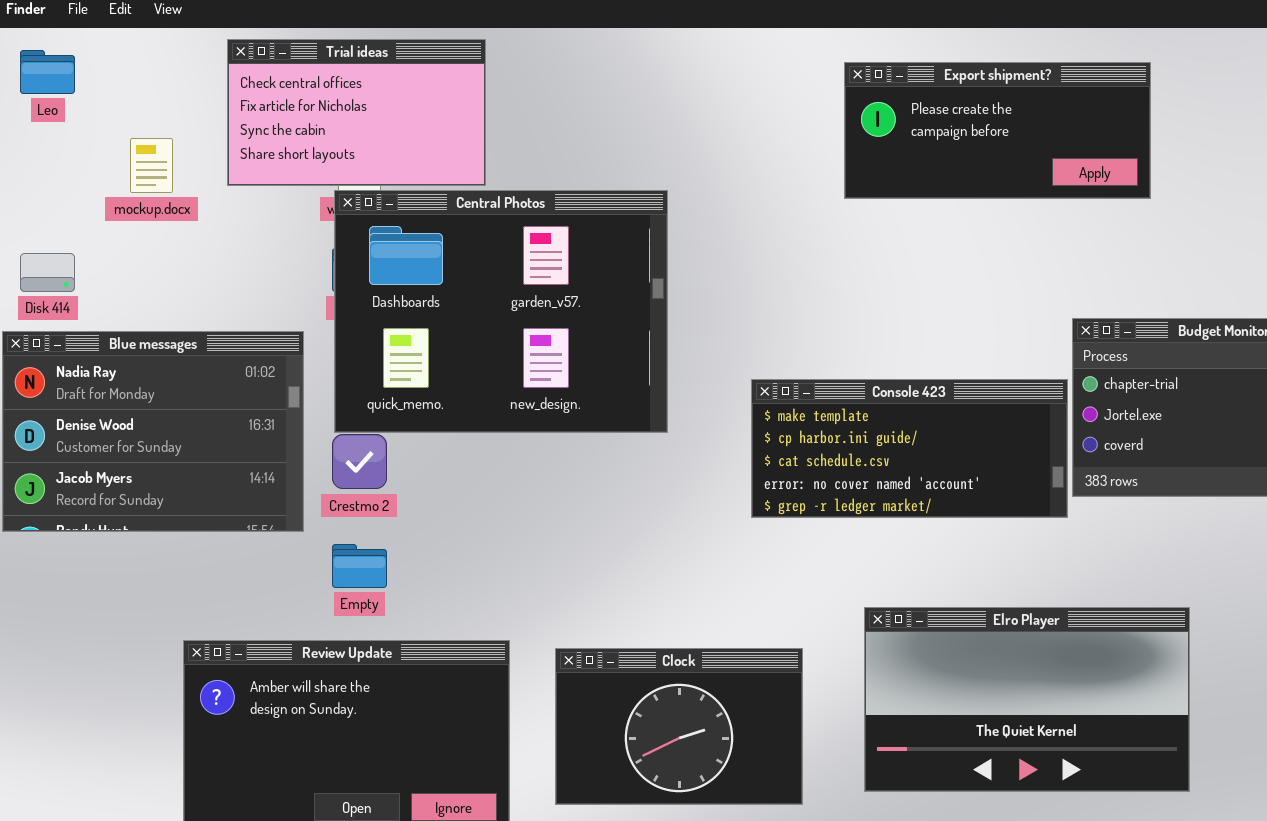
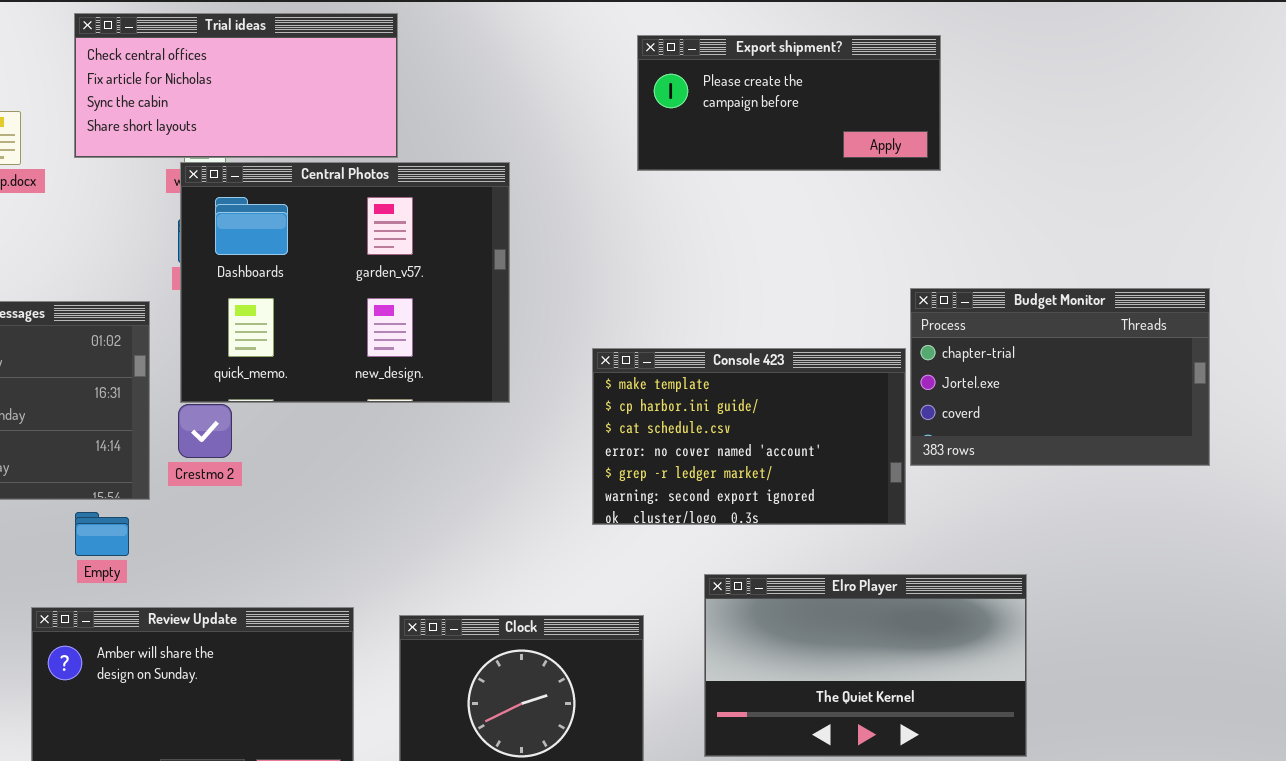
Trial ideas: [227,39,486,186] -> [74,13,398,158], resized
Export shipment?: [844,62,1151,199] -> [637,35,941,171], moved
Console 423: [751,379,1068,518] -> [592,348,906,525], resized
Empty: [332,544,387,588] -> [75,512,129,556], moved

